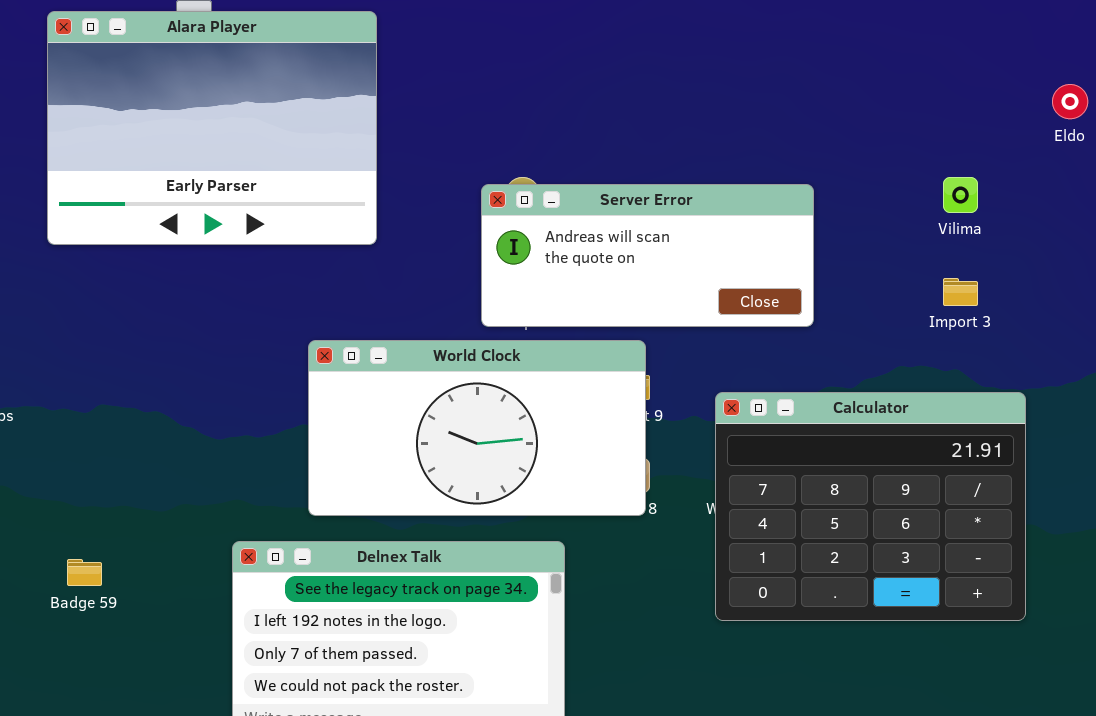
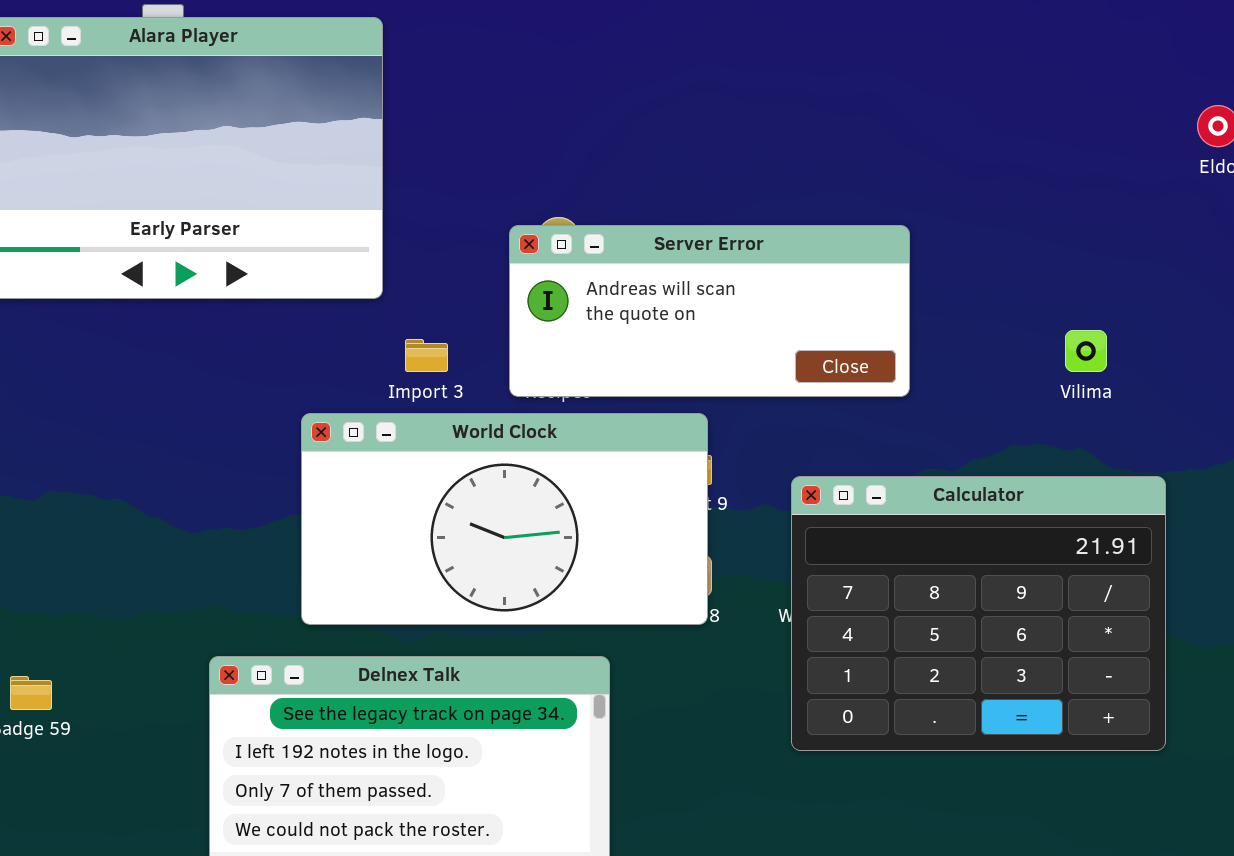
Vilima: [943,177,978,213] -> [1065,330,1107,372], moved
Import 3: [943,278,978,306] -> [405,339,448,372], moved

